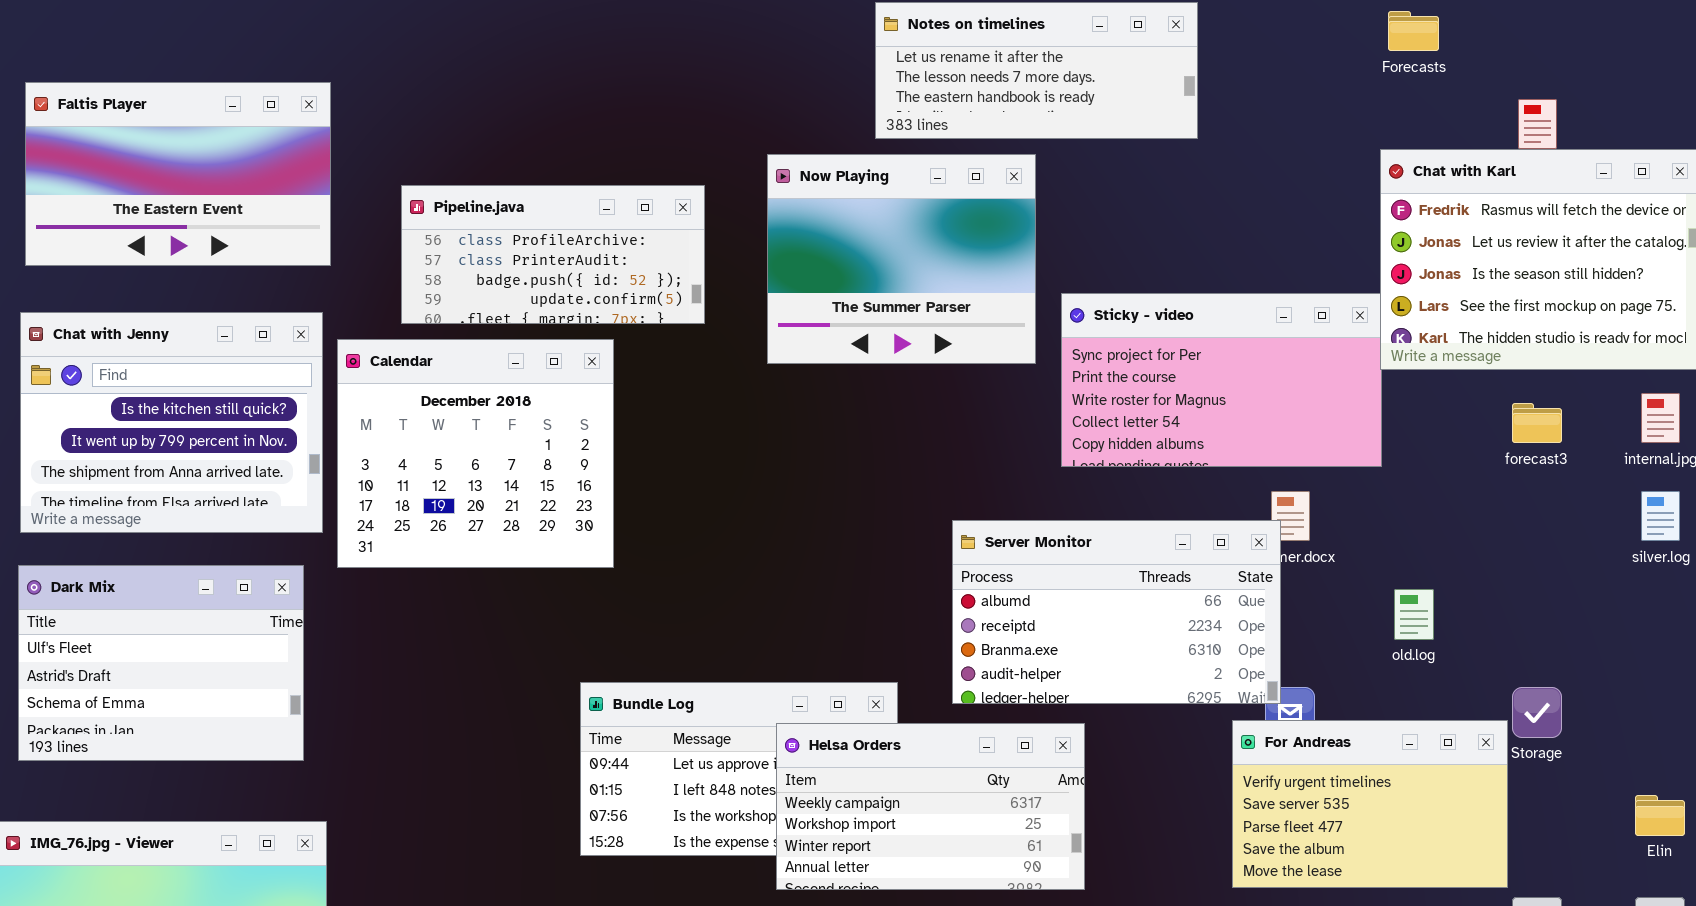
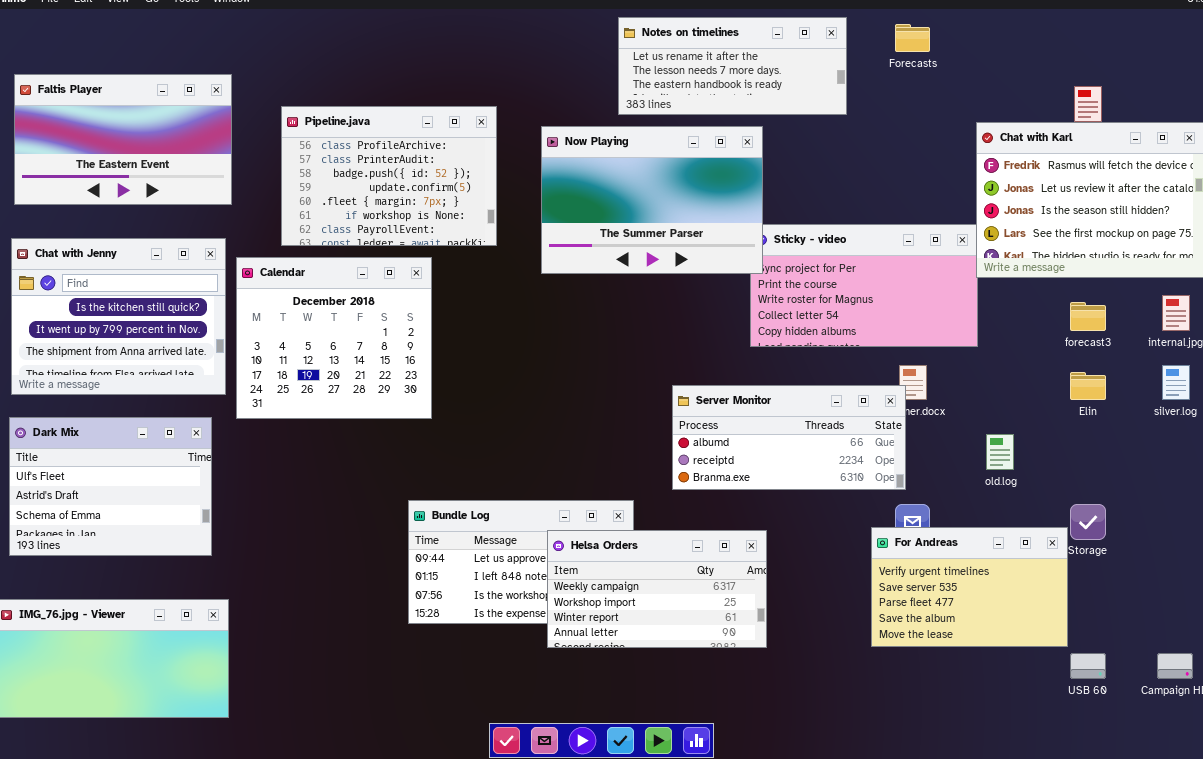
Forecasts: [1388,11,1439,51] -> [895,24,930,52], moved
Now Playing: [767,154,1036,364] -> [541,126,763,274], resized
Pipeline.java: [401,185,705,324] -> [281,106,497,246], resized
Server Monitor: [952,520,1281,704] -> [672,385,906,490], resized
Elin: [1635,795,1685,836] -> [1070,372,1106,400], moved

